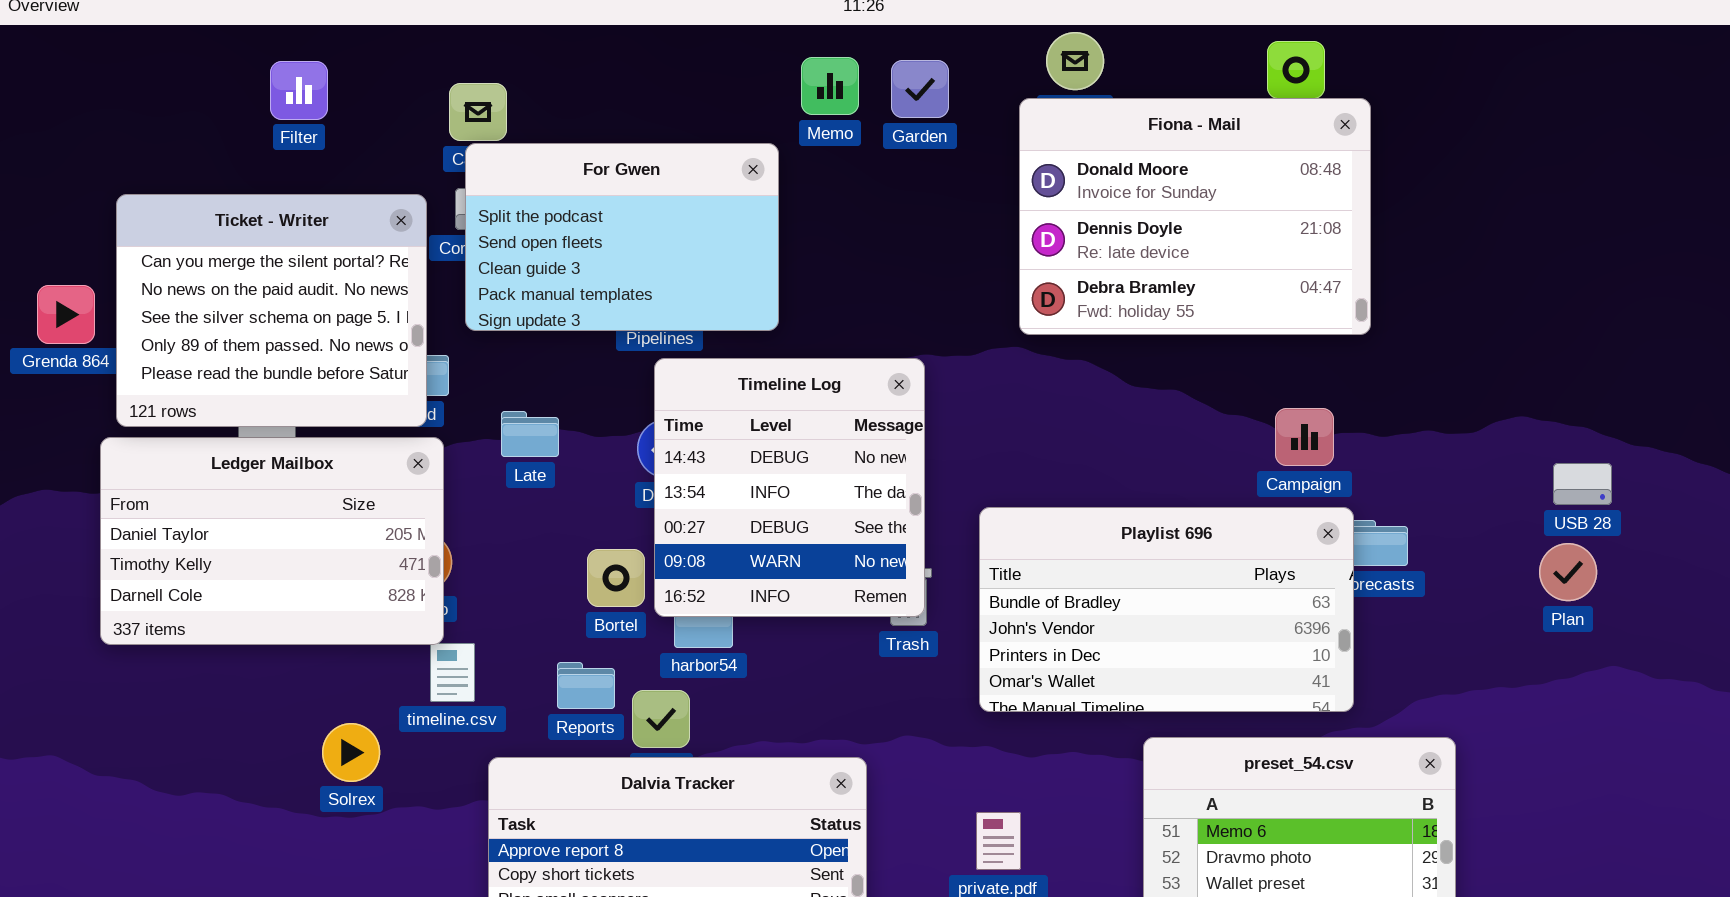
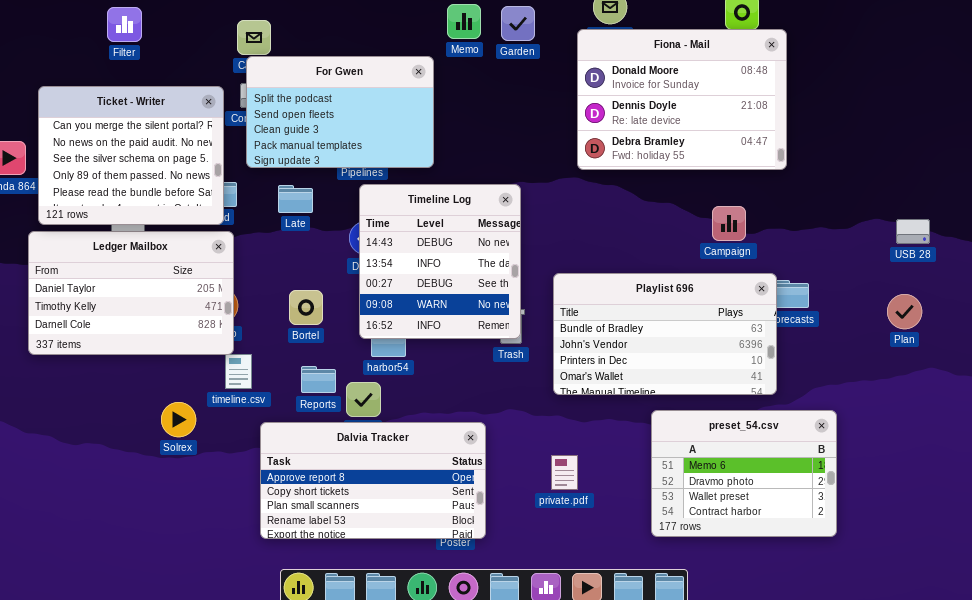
Filter: [270,61,328,120] -> [107,7,142,42], moved
Campaign: [1275,408,1334,466] -> [712,206,746,241], moved
Late: [501,411,559,457] -> [278,185,313,213], moved
USB 28: [1553,463,1612,505] -> [896,219,930,244], moved
Bortel: [587,549,645,607] -> [289,290,323,325], moved

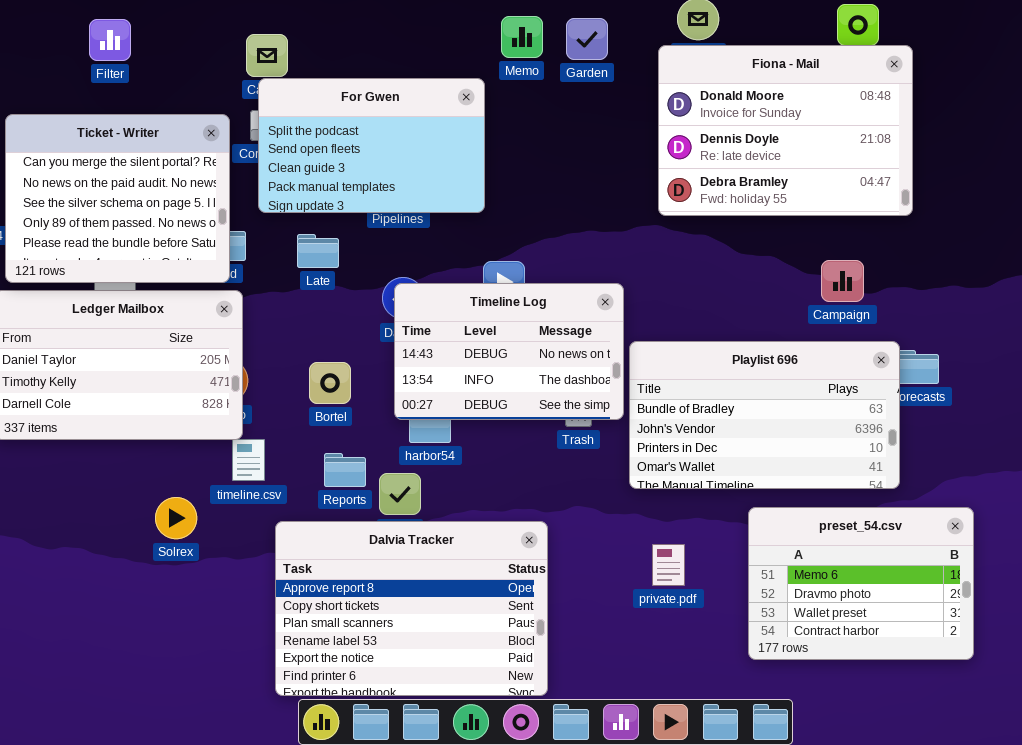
Timeline Log: [359,184,521,339] -> [394,283,624,420], resized
Dalvia Tracker: [260,422,486,539] -> [275,521,548,696], resized
private.pdf: [551,455,578,490] -> [652,544,685,586], moved

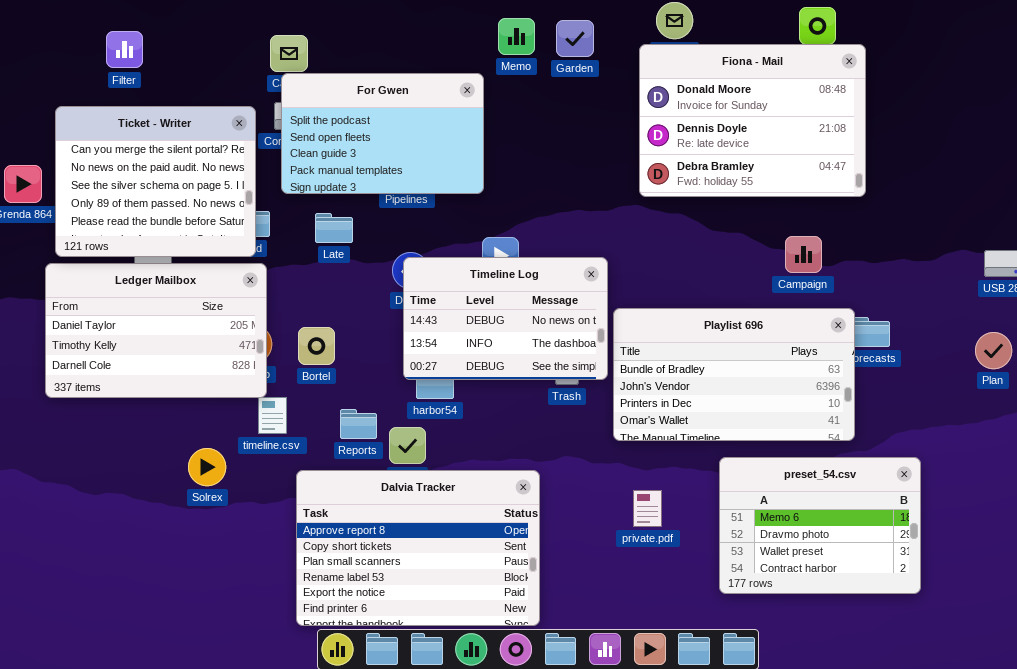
Filter: [89,19,131,61] -> [106,31,143,68], moved
Bortel: [309,362,351,404] -> [298,327,335,365], moved

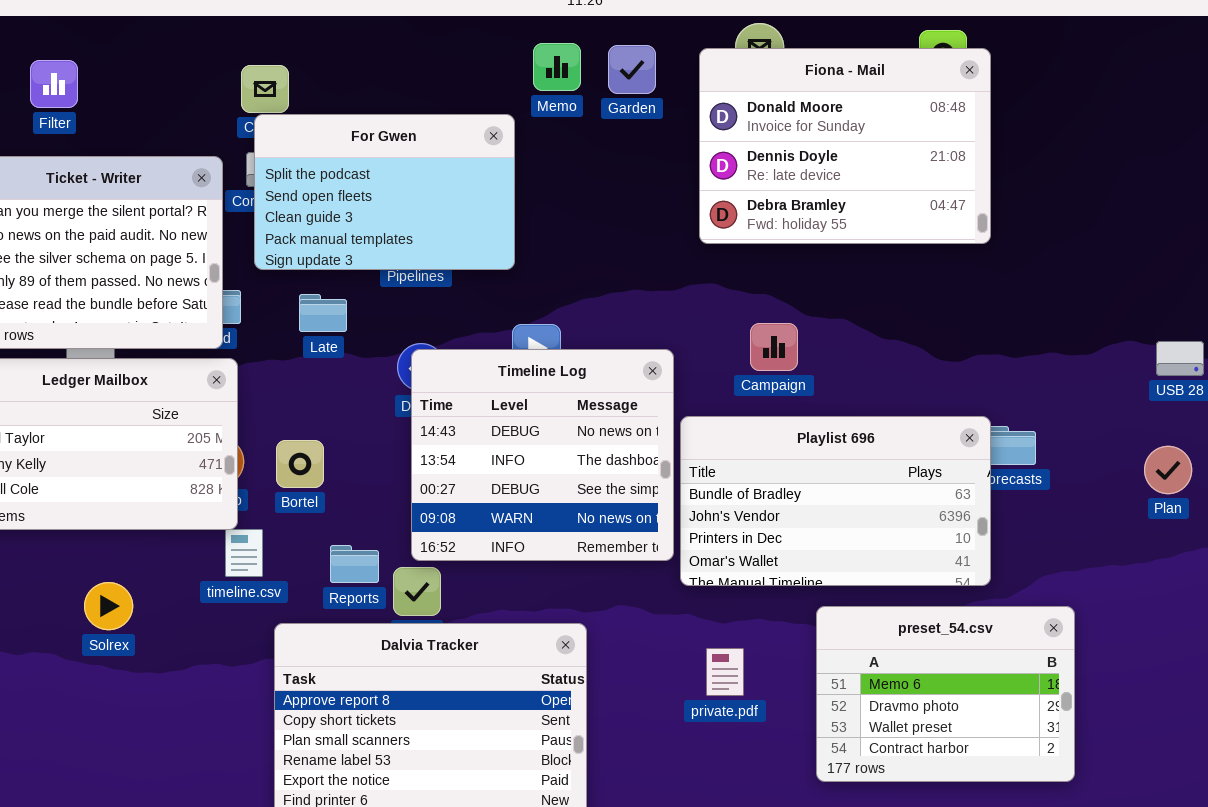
Fiona - Mail: [639,44,866,197] -> [699,48,991,244], moved
Campaign: [785,236,822,273] -> [750,323,798,371], moved
Timeline Log: [403,257,608,380] -> [411,349,674,561], resized
Solrex: [188,448,226,486] -> [84,582,133,630], moved

